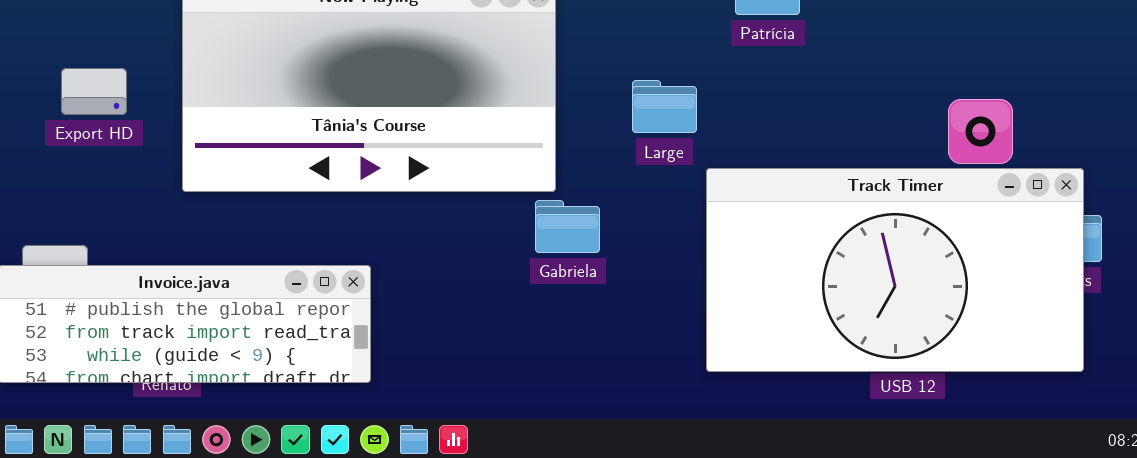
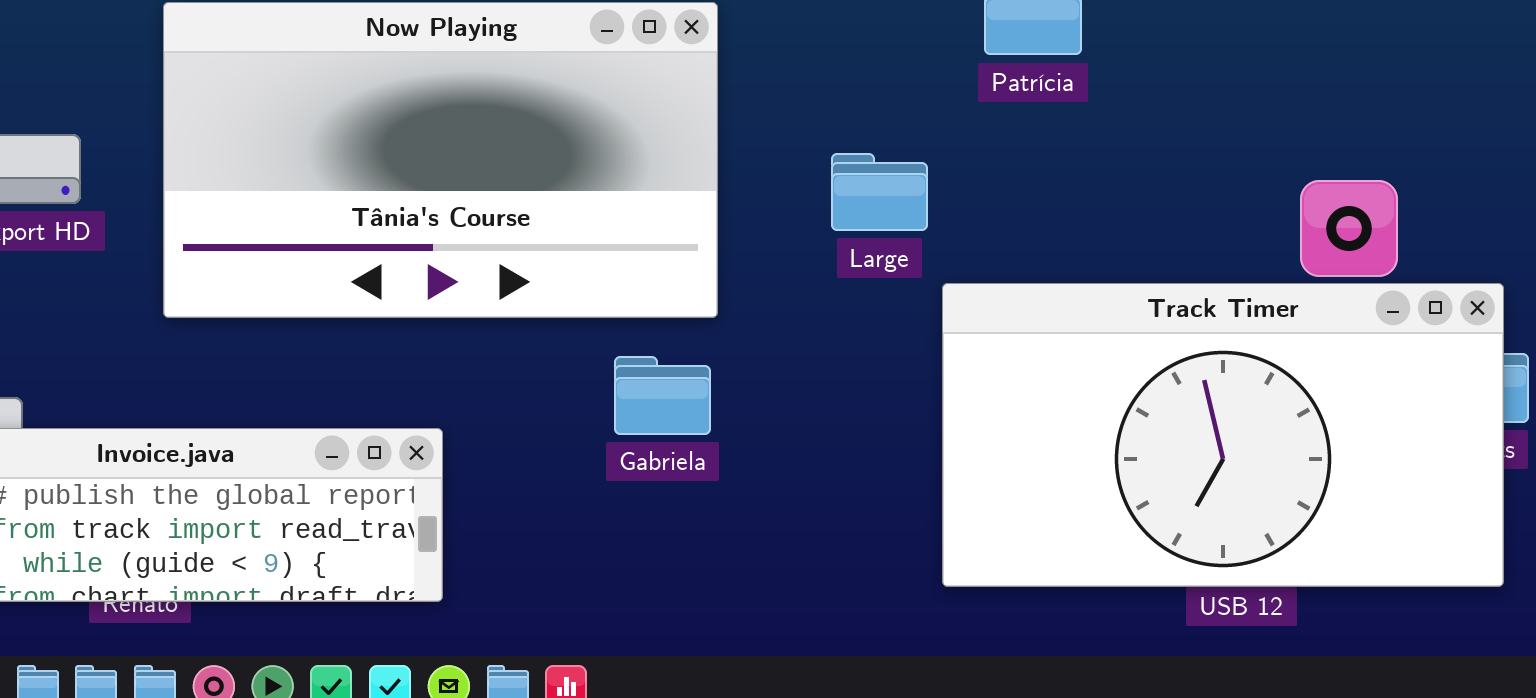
Gabriela: [535,200,600,253] -> [614,356,711,435], moved

